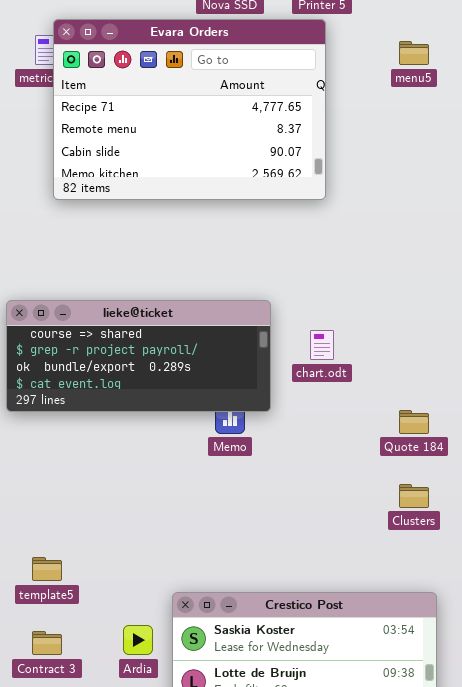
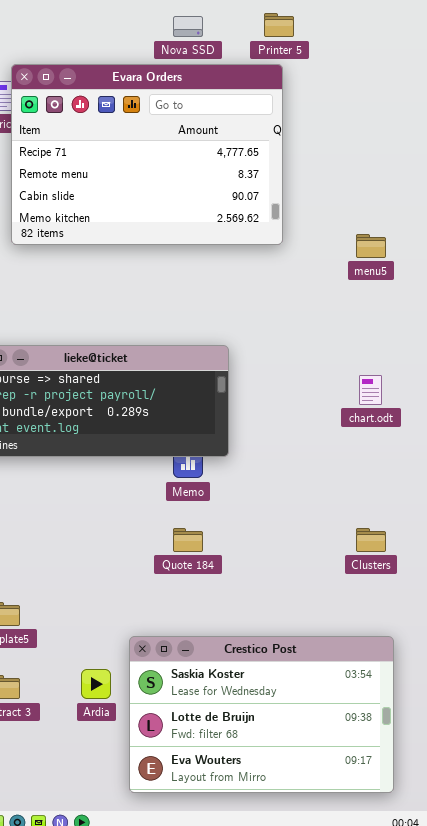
menu5: [399,41,429,65] -> [356,234,386,258], moved
chart.odt: [310,330,334,360] -> [359,375,382,405], moved
Quote 184: [399,410,429,434] -> [173,528,203,552], moved

